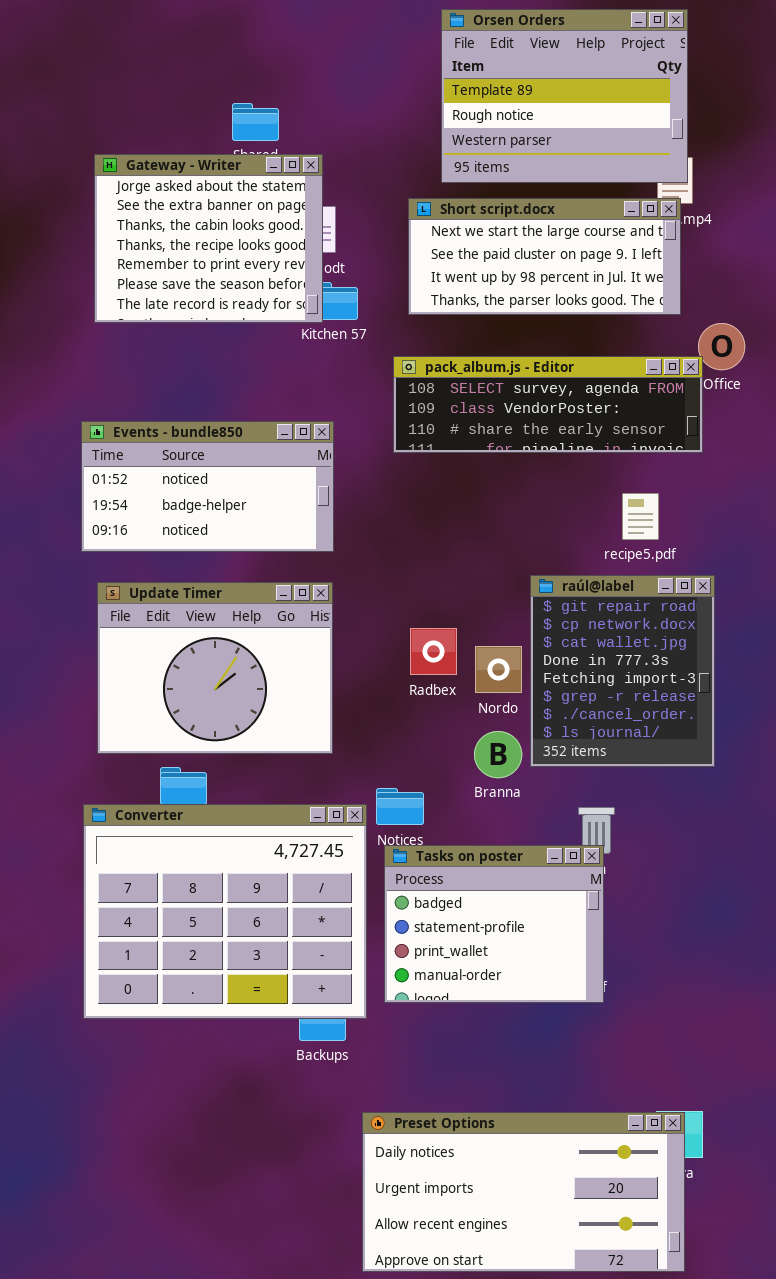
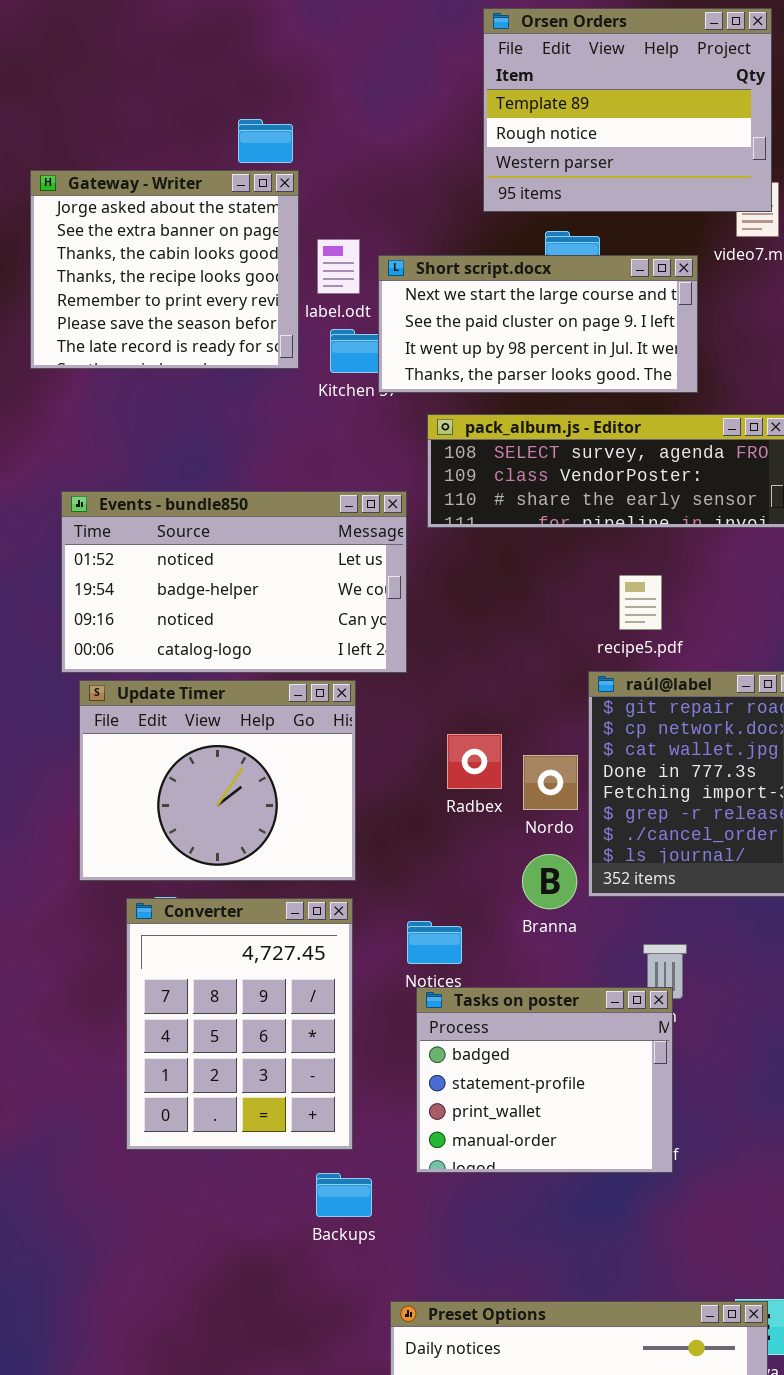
Gateway - Writer: [94,154,323,323] -> [30,170,299,369], moved
Short script.docx: [408,198,681,315] -> [378,255,698,393], moved
Events - bundle850: [81,421,334,552] -> [61,491,407,673], resized
recipe5.pdf: [622,493,659,540] -> [619,575,662,630], moved
Converter: [83,804,367,1019] -> [126,898,353,1150], moved, resized

